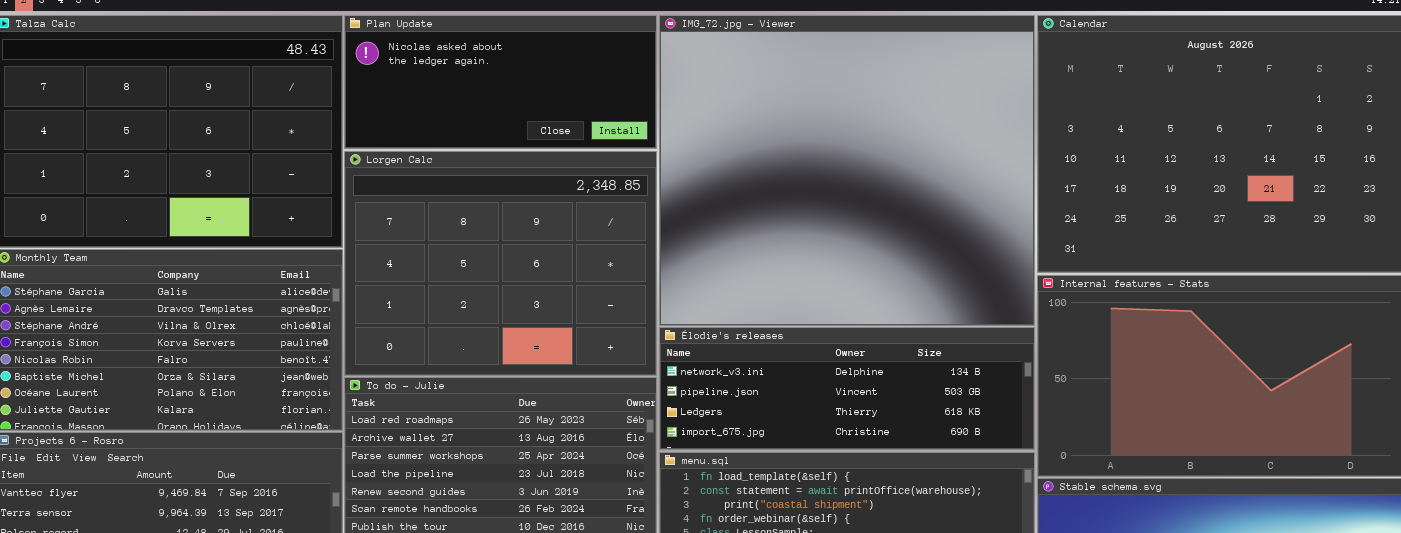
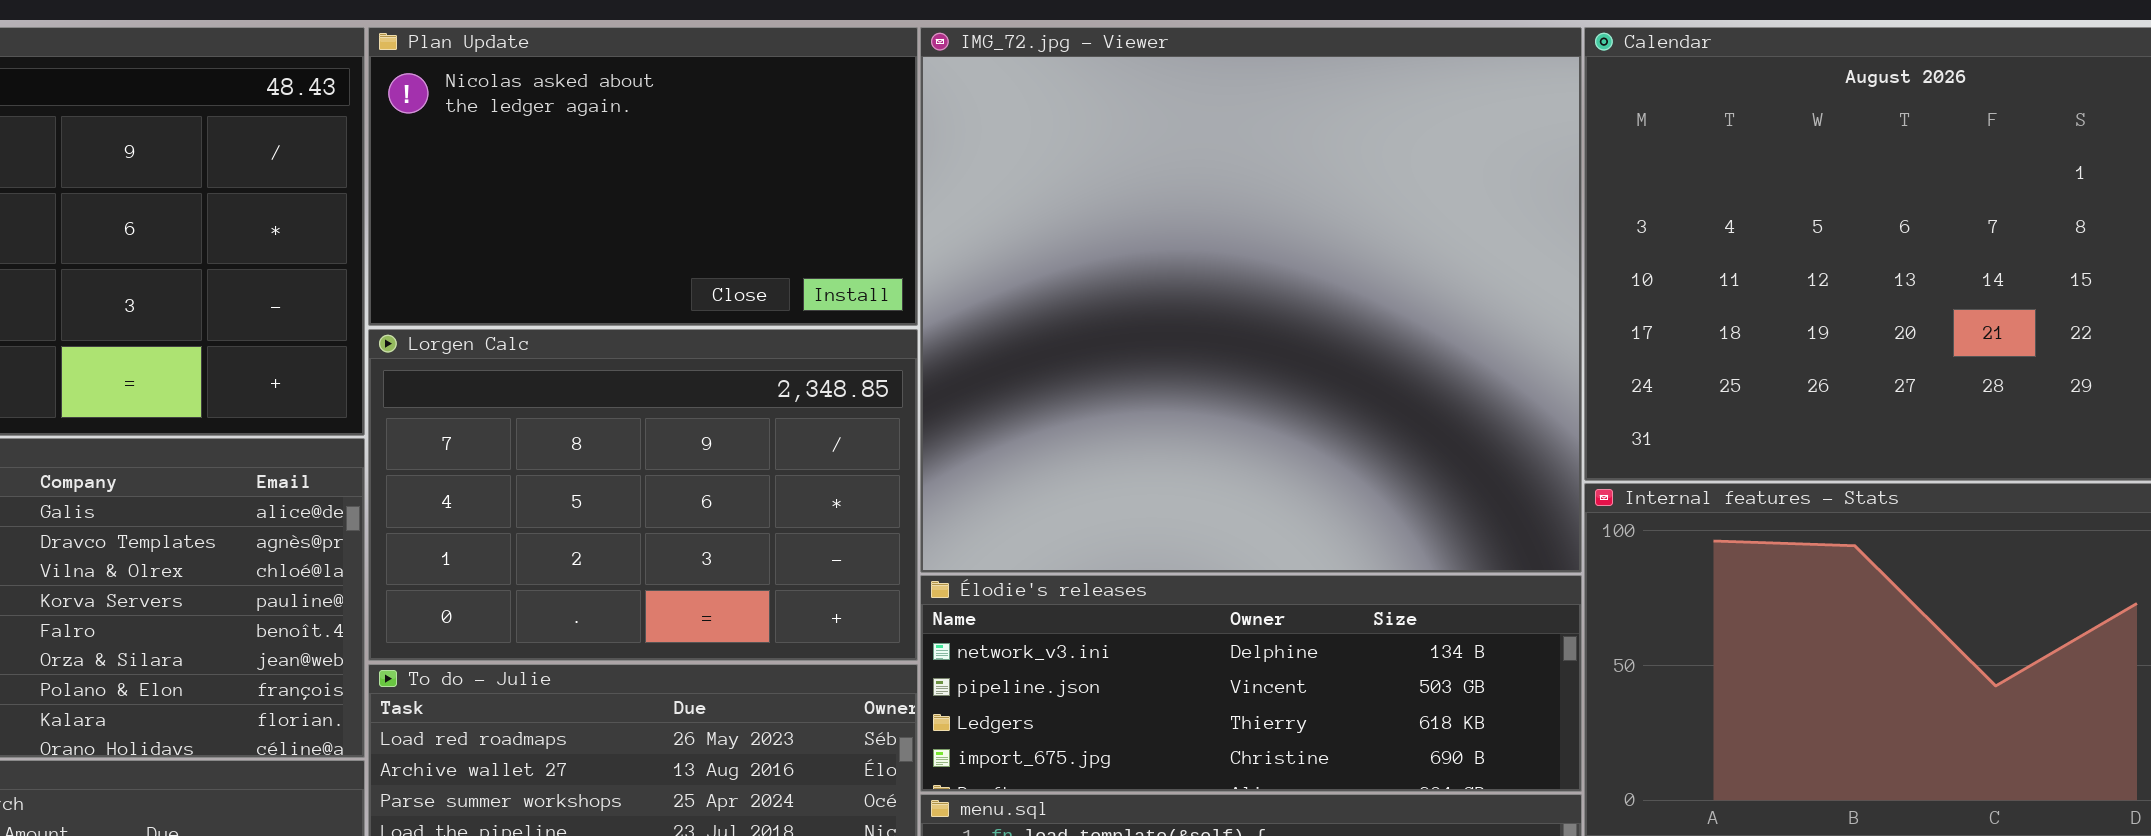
Plan Update: [344,15,657,149] -> [368,27,918,326], resized
Lorgen Calc: [344,151,657,376] -> [368,329,918,661], resized

